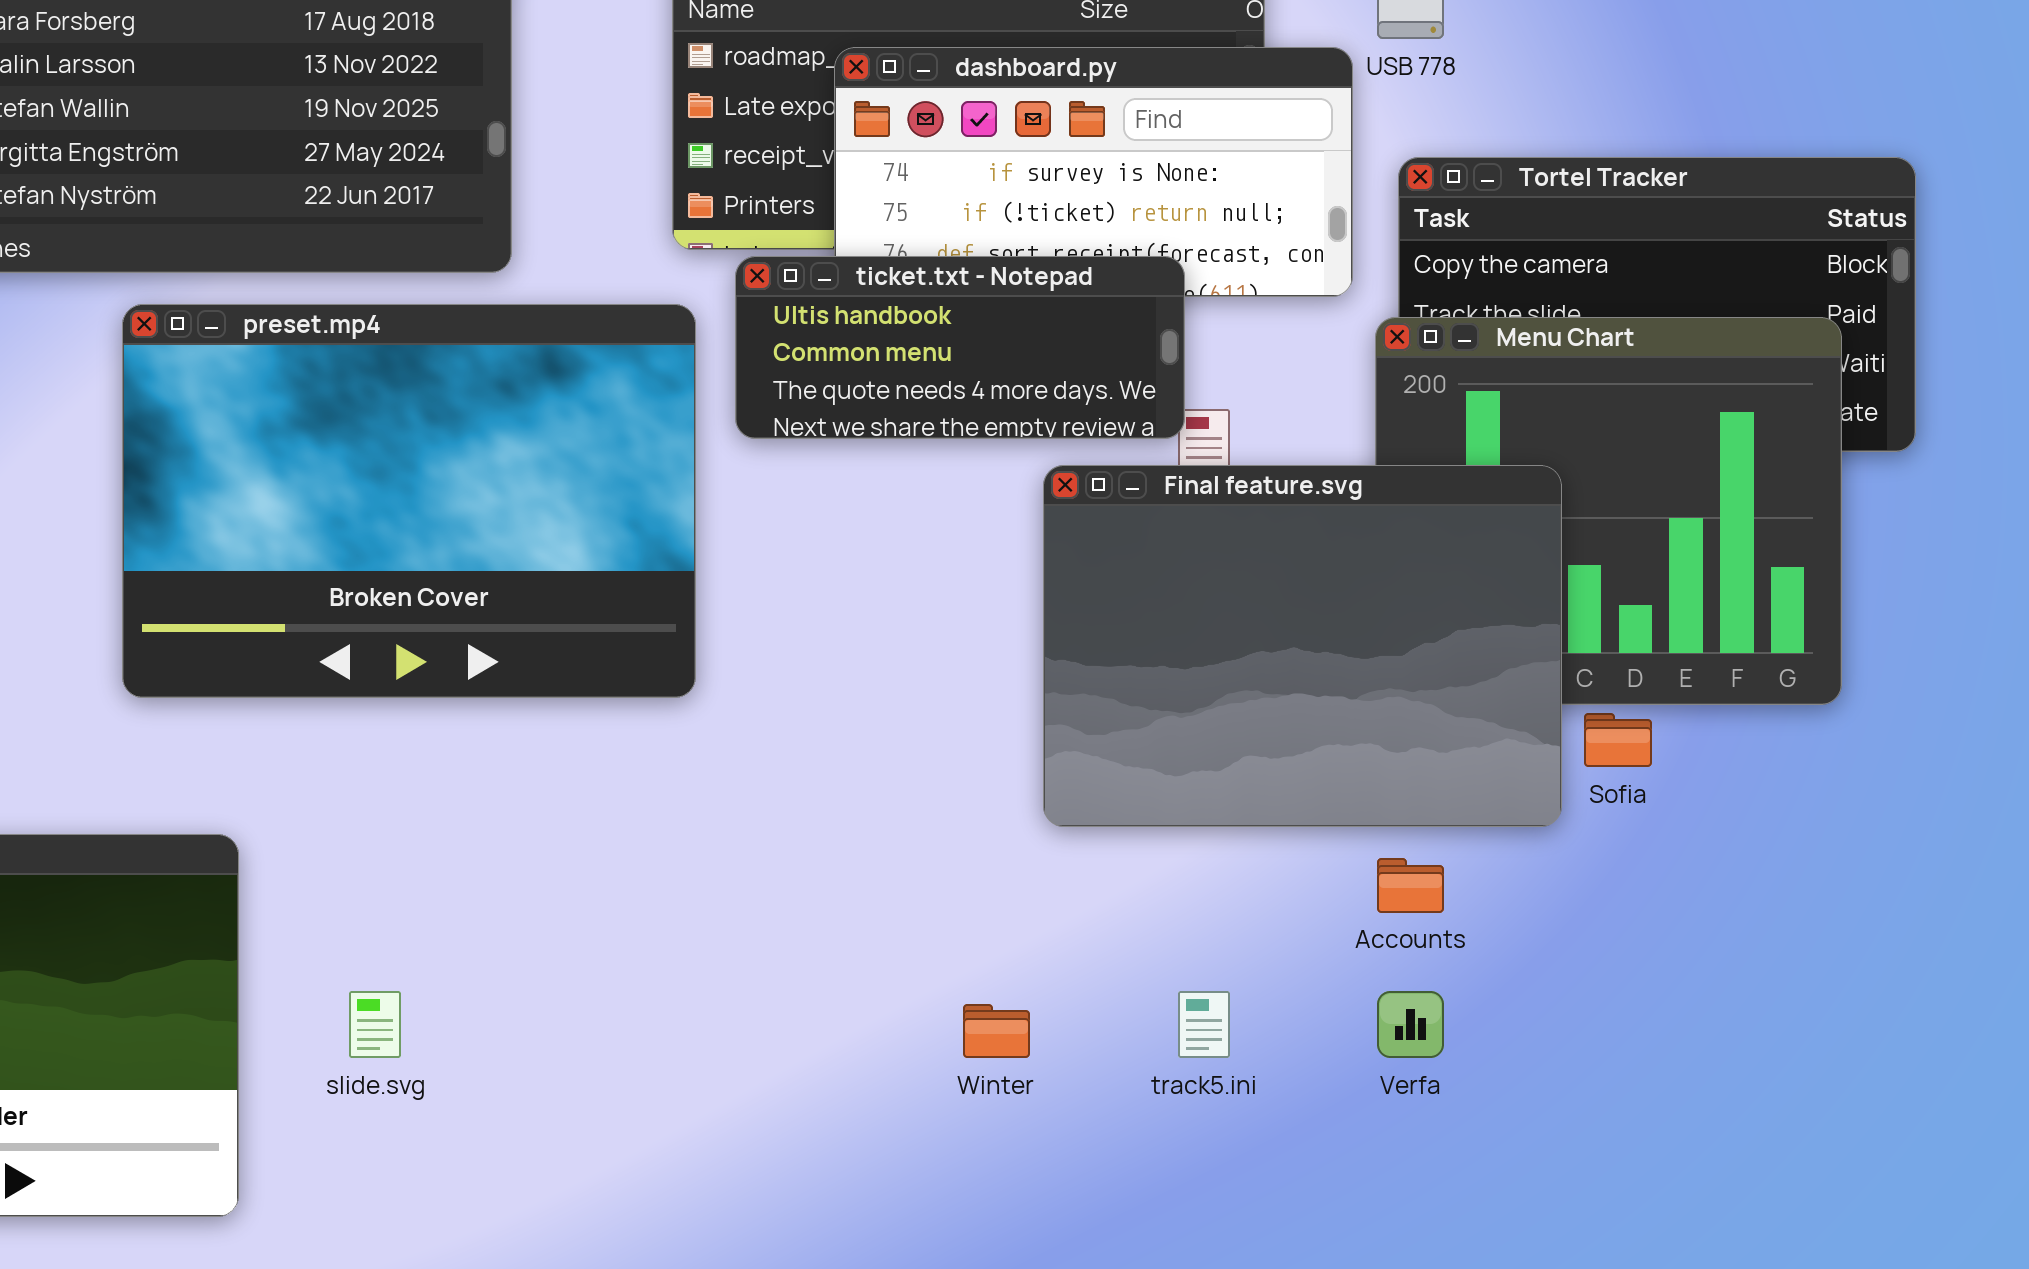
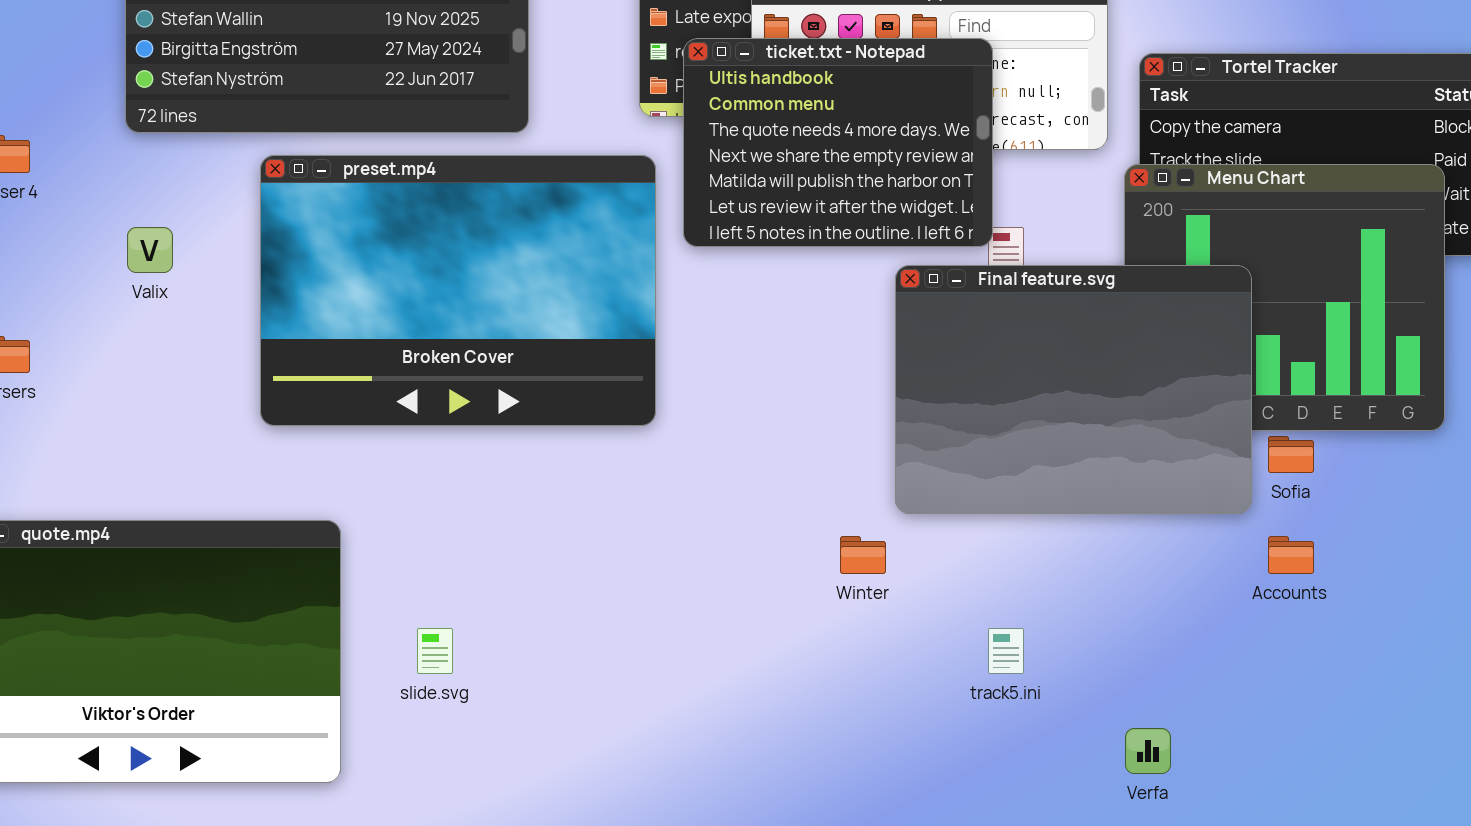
ticket.txt - Notepad: [735,256,1185,439] -> [683,38,993,247], resized
Accounts: [1377,858,1444,913] -> [1268,536,1314,574], moved
Verfa: [1377,991,1444,1058] -> [1125,728,1171,774], moved
Winter: [963,1004,1030,1058] -> [840,536,886,574], moved

